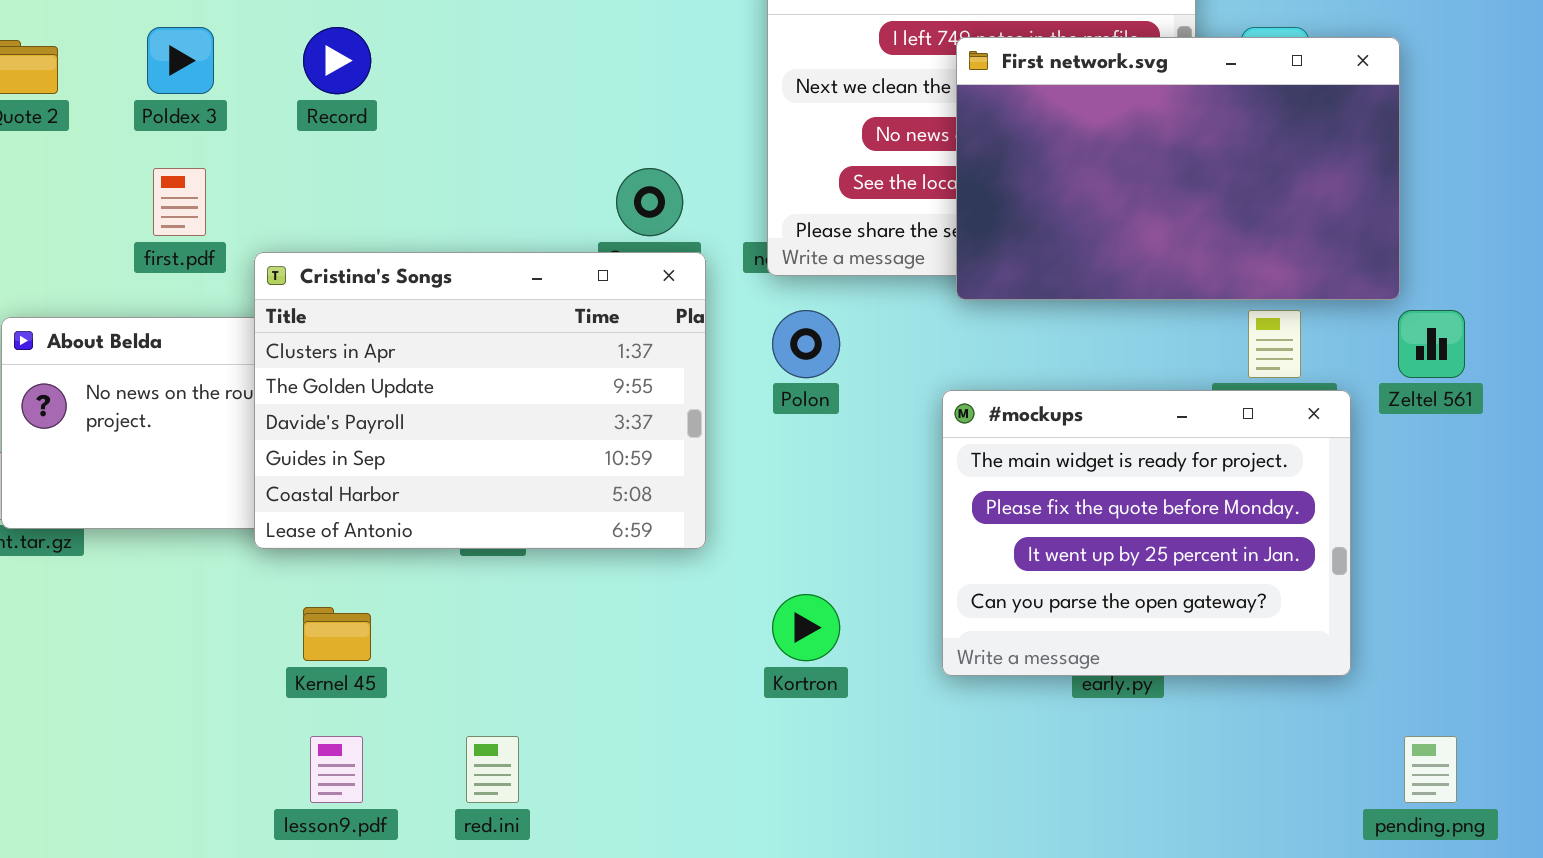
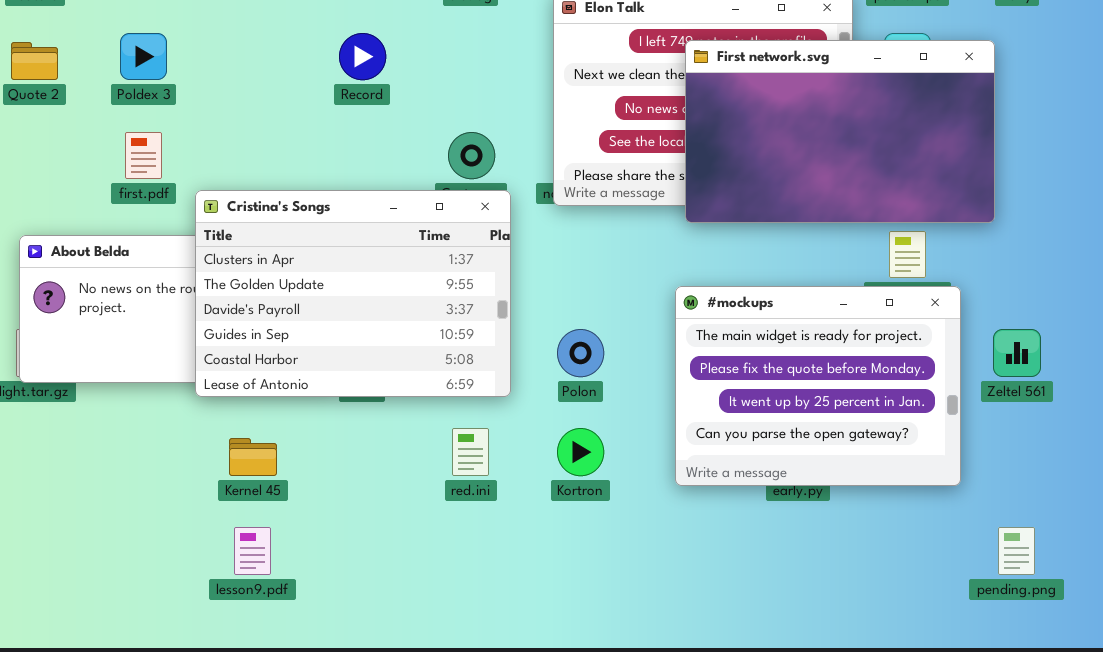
Record: [303,27,371,94] -> [339,33,386,80], moved
Polon: [772,310,840,378] -> [557,329,604,377], moved
Zeltel 561: [1398,310,1465,378] -> [993,329,1041,377], moved
red.ini: [466,736,519,803] -> [452,428,489,476], moved

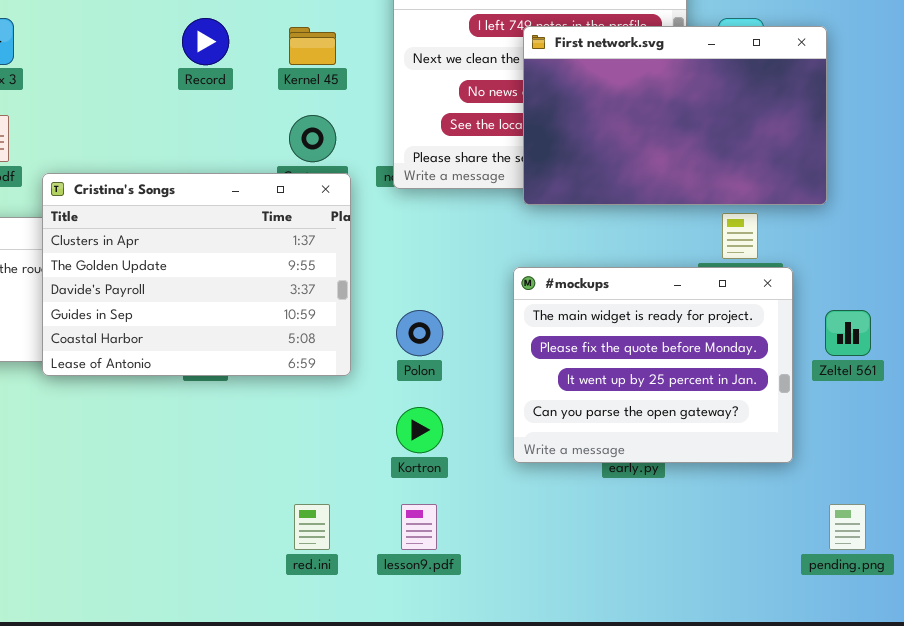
red.ini: [452,428,489,476] -> [294,504,330,550], moved
Kernel 45: [229,438,277,476] -> [289,27,336,65], moved
lesson9.pdf: [234,527,271,575] -> [401,504,437,550], moved

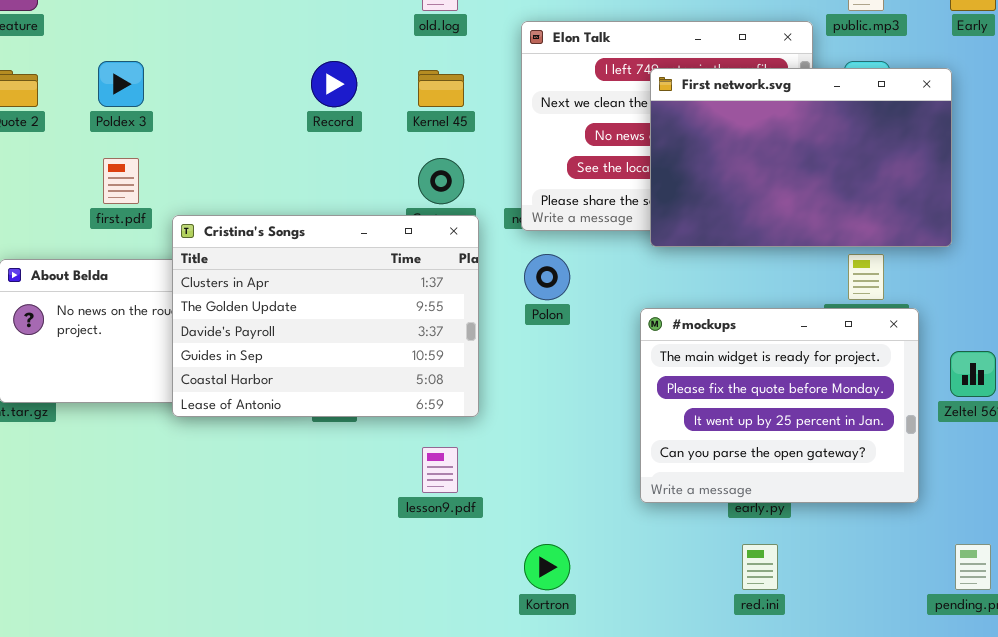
Polon: [396,310,443,356] -> [524,254,570,300], moved
Kortron: [396,407,443,453] -> [524,544,570,590], moved
red.ini: [294,504,330,550] -> [742,544,778,590], moved
lesson9.pdf: [401,504,437,550] -> [422,447,458,493], moved

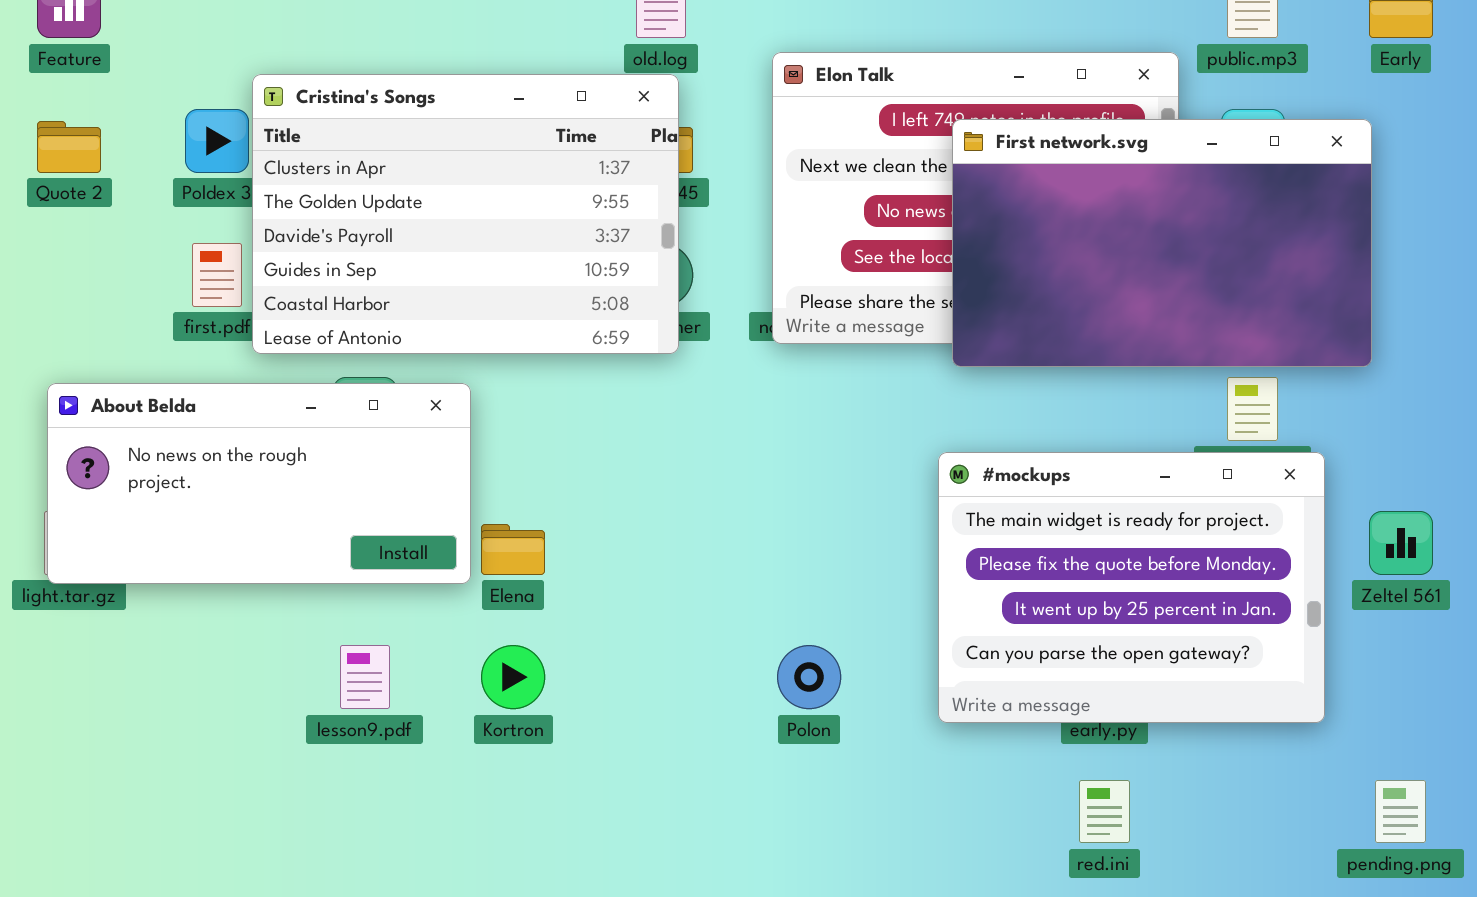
Cristina's Songs: [172,215,479,417] -> [252,74,679,354], moved
Polon: [524,254,570,300] -> [777,645,841,709], moved
lesson9.pdf: [422,447,458,493] -> [340,645,390,709], moved
Kortron: [524,544,570,590] -> [481,645,545,709], moved

